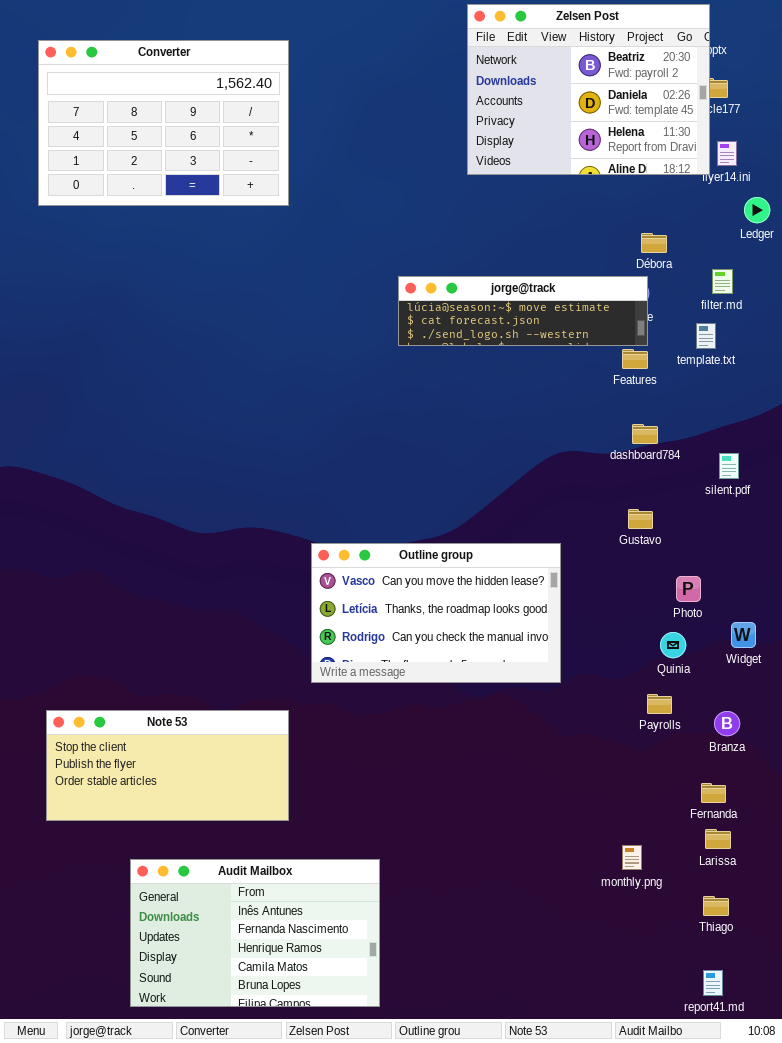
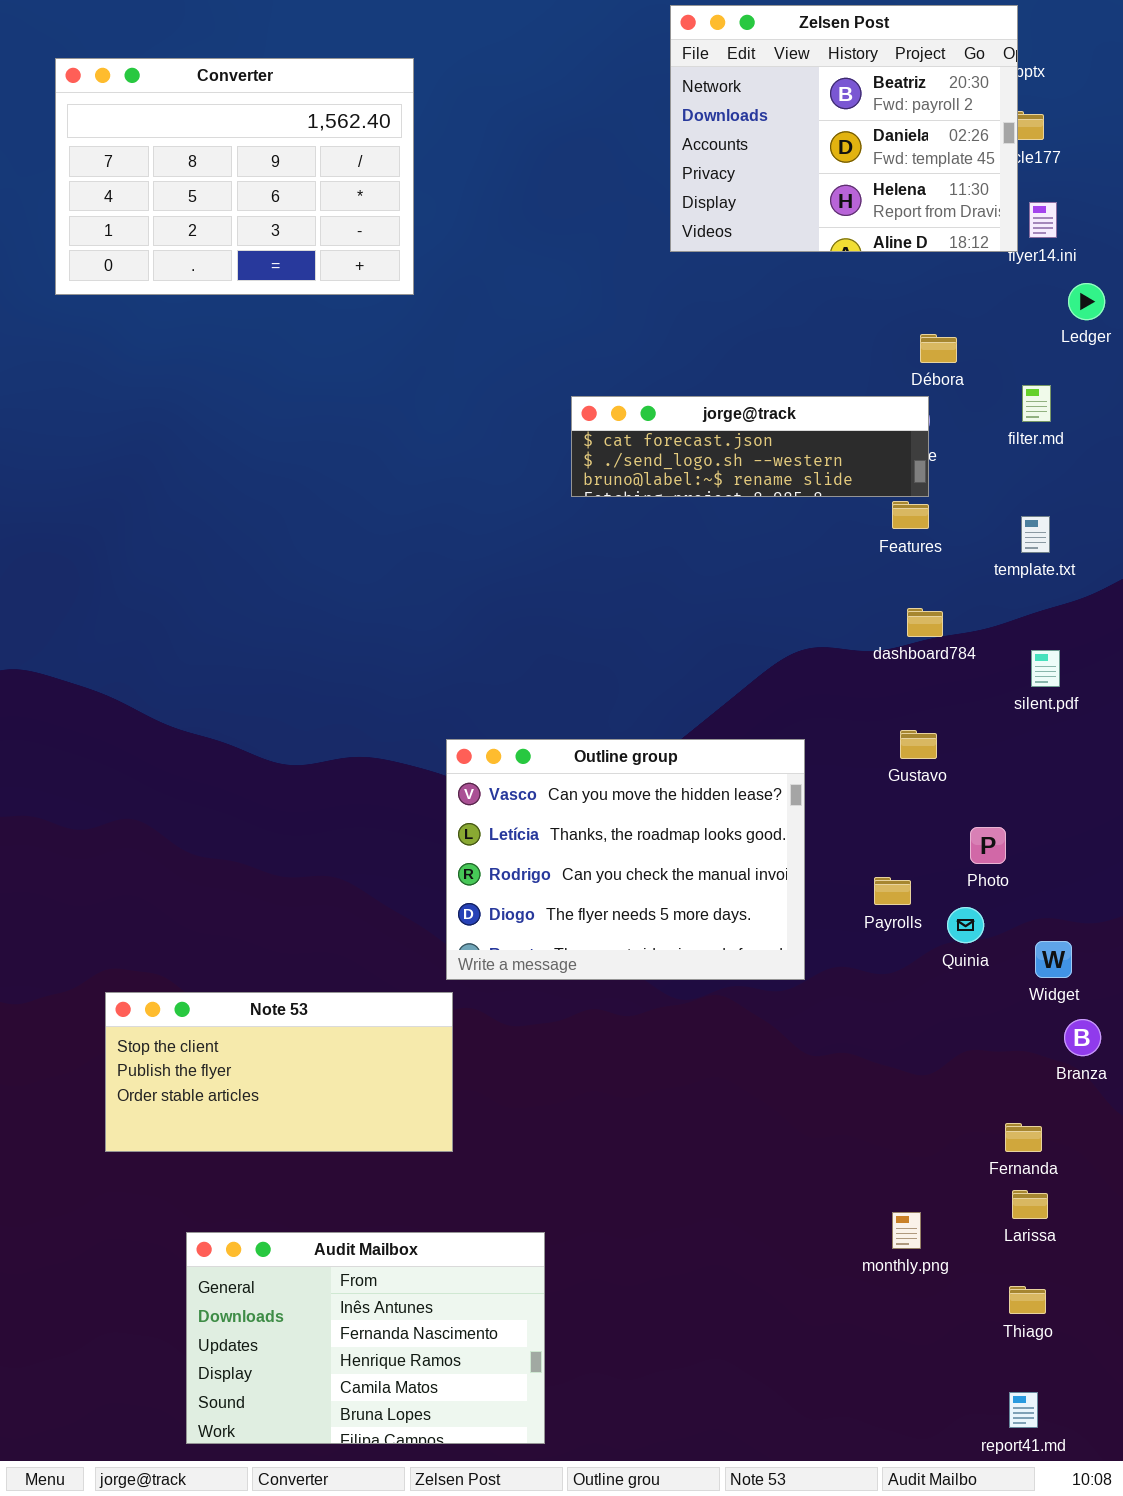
jorge@track: [398,276,648,346] -> [571,396,929,497], scrolled down 1 row
template.txt: [696,323,716,349] -> [1021,516,1050,553], moved
Outline group: [311,543,561,683] -> [446,739,805,980], resized
Widget: [731,622,756,648] -> [1035,941,1072,978], moved
Payrolls: [647,694,672,714] -> [874,877,911,905], moved
Note 53: [46,710,289,821] -> [105,992,453,1152], moved
Branza: [714,711,740,736] -> [1064,1019,1101,1056], moved

